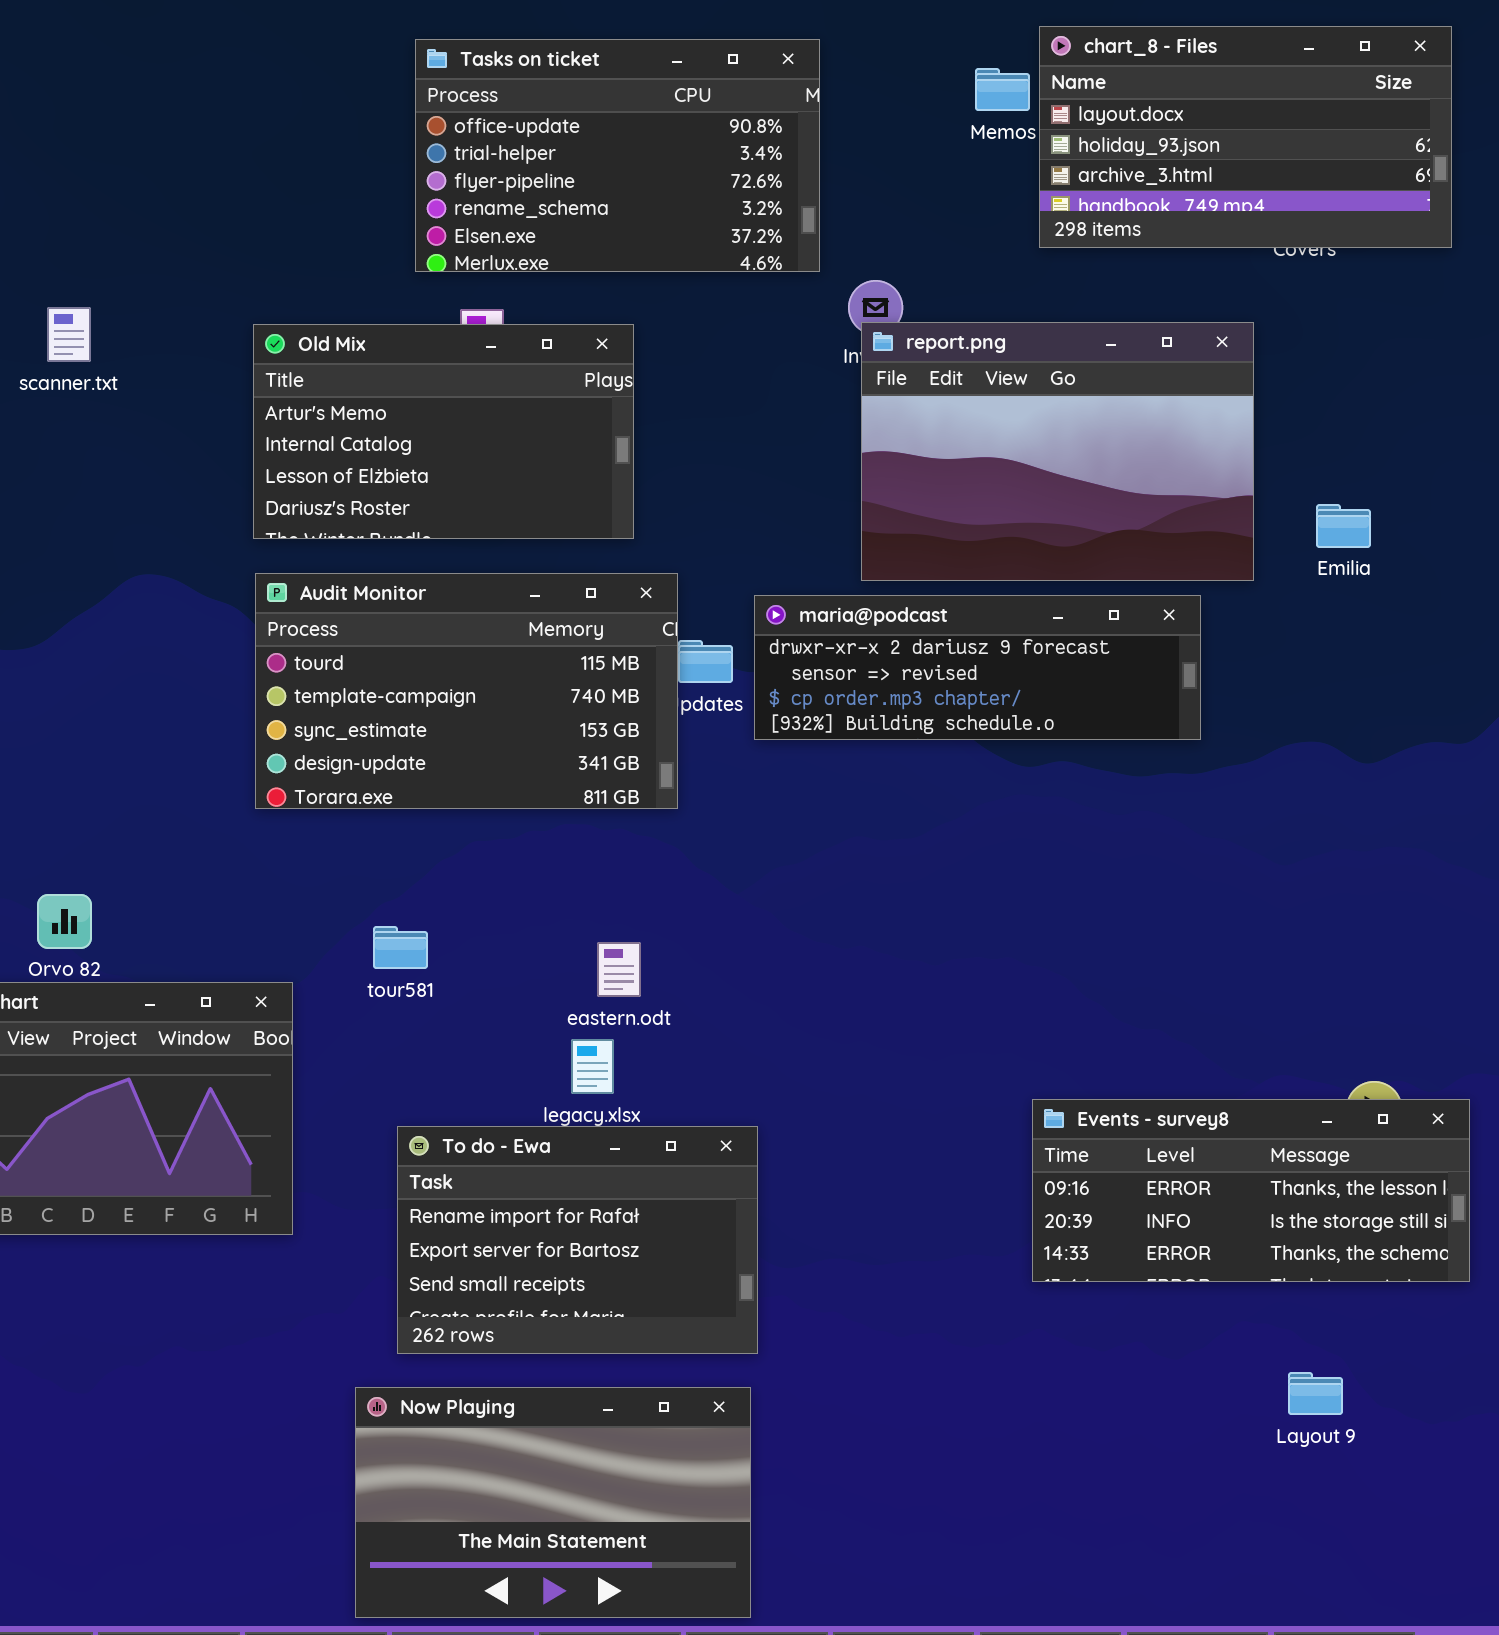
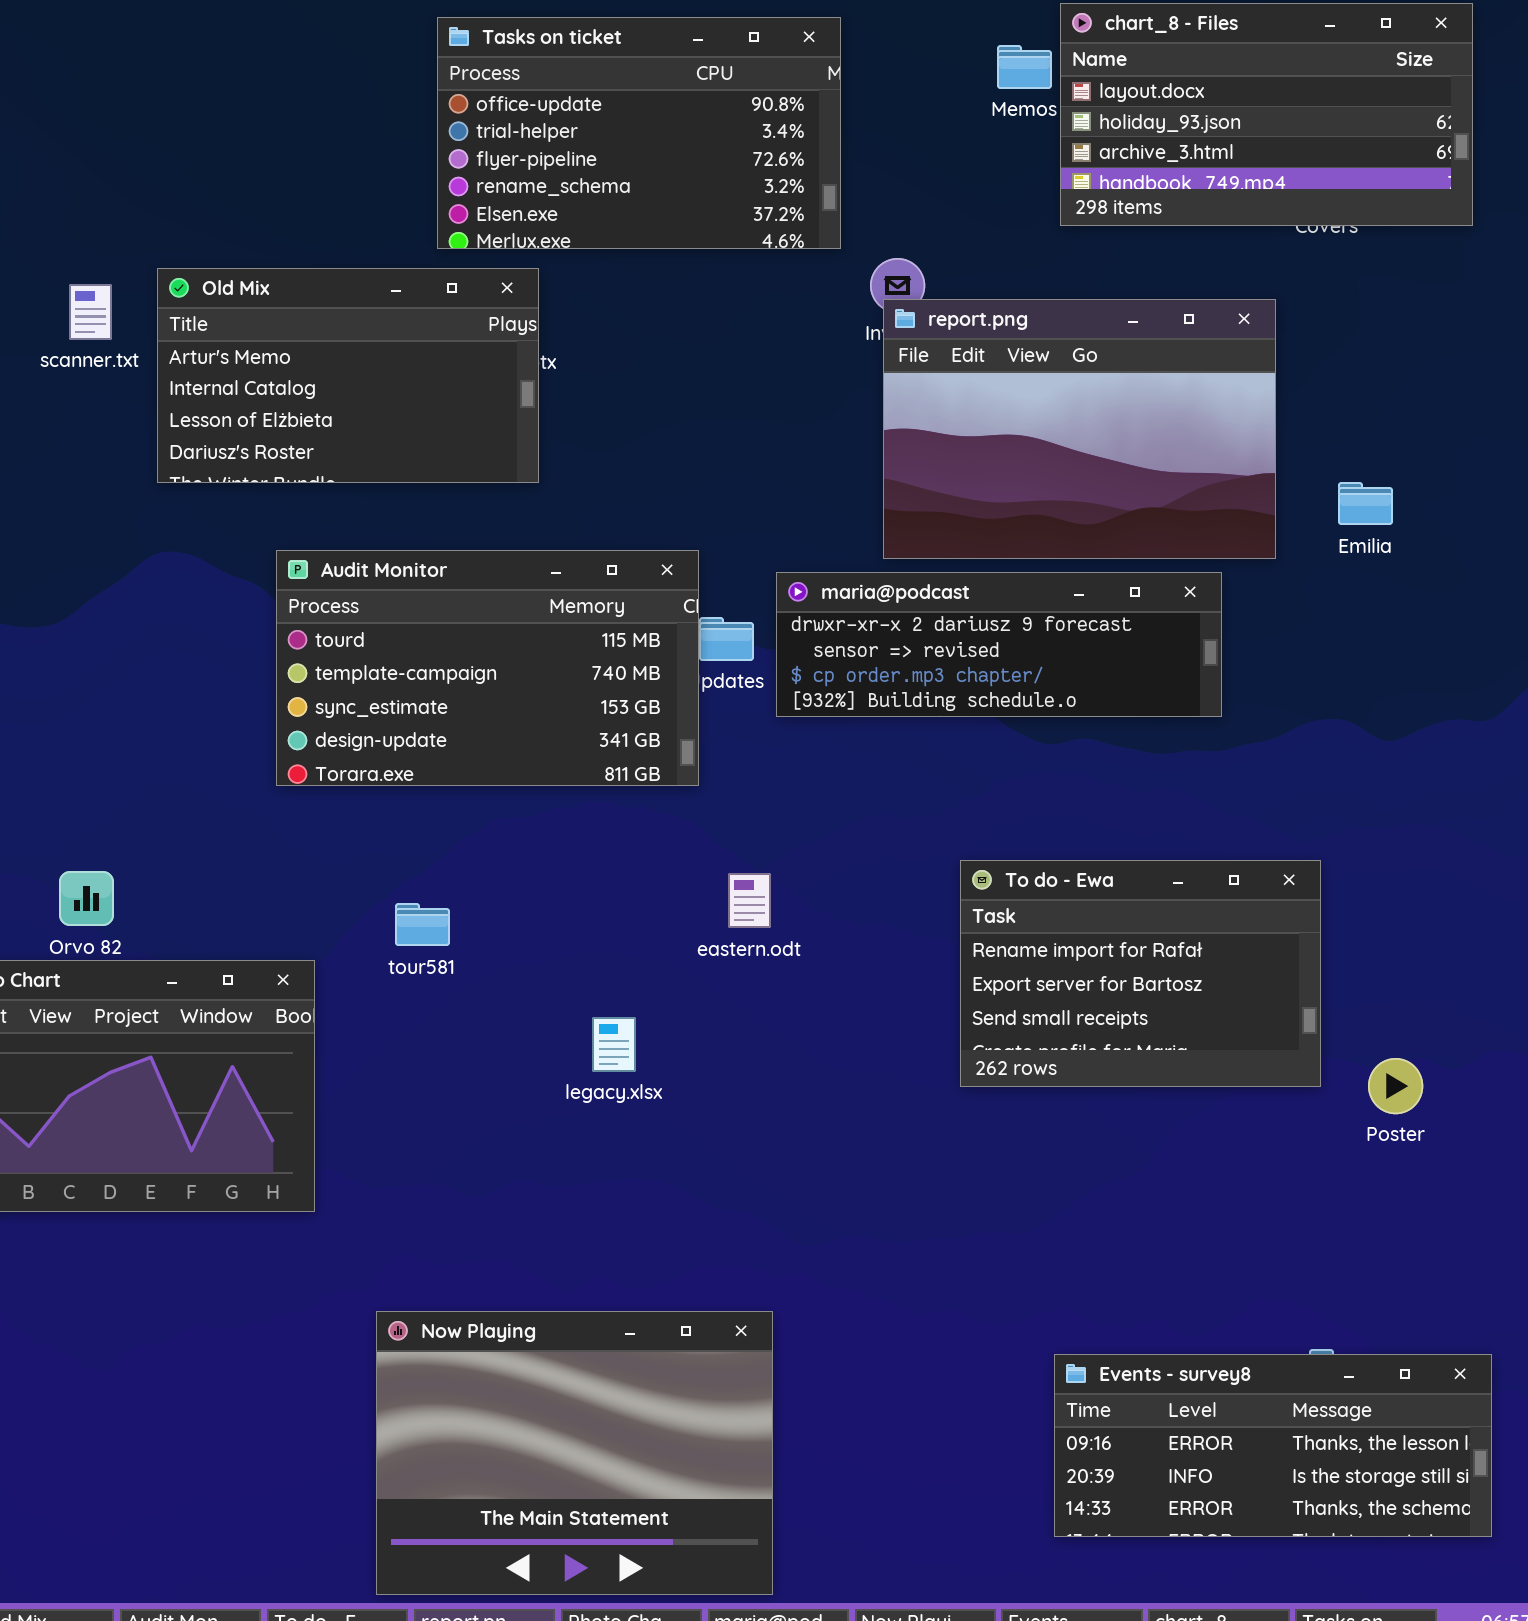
Old Mix: [253,324,634,539] -> [157,268,539,483], moved
eastern.odt: [597,942,641,997] -> [728,873,771,928], moved
Events - survey8: [1032,1099,1470,1282] -> [1054,1354,1492,1537], moved
To do - Ewa: [397,1126,758,1354] -> [960,860,1321,1087], moved
Now Playing: [355,1387,751,1618] -> [376,1311,773,1595], resized

